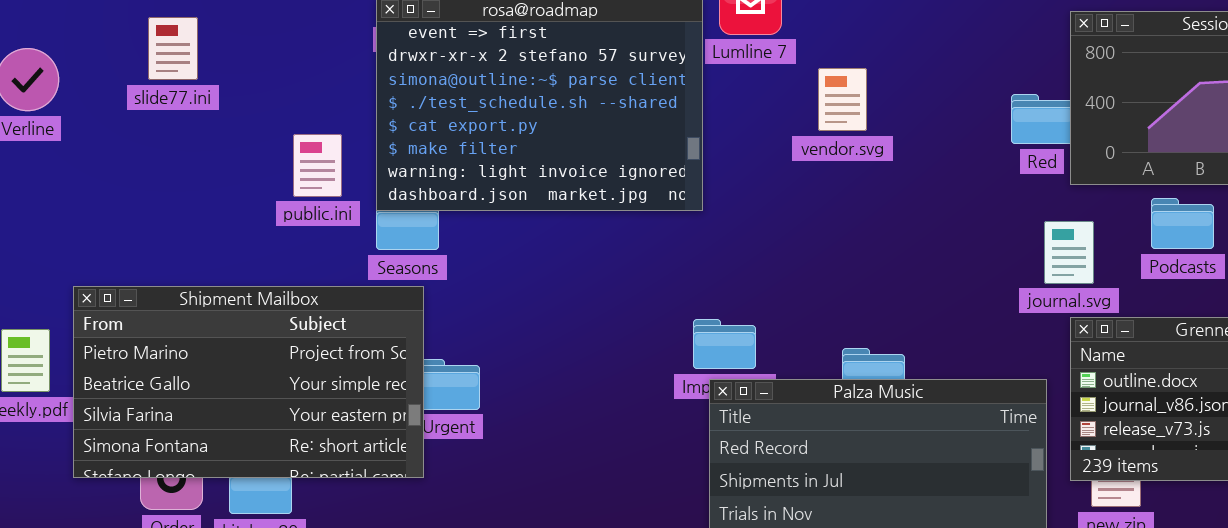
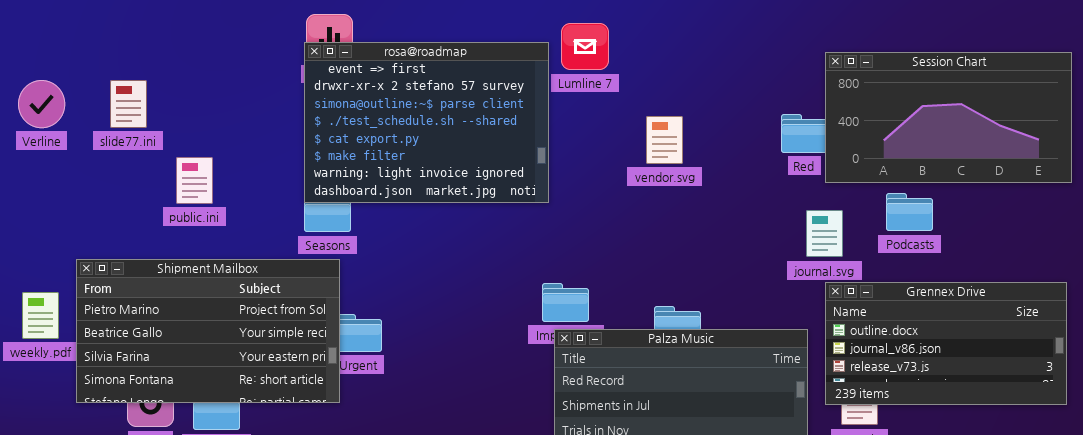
slide77.ini: [148,17,198,80] -> [110,80,147,128], moved
vendor.svg: [818,68,867,131] -> [646,116,683,164], moved
public.ini: [293,134,342,197] -> [176,157,213,204], moved

